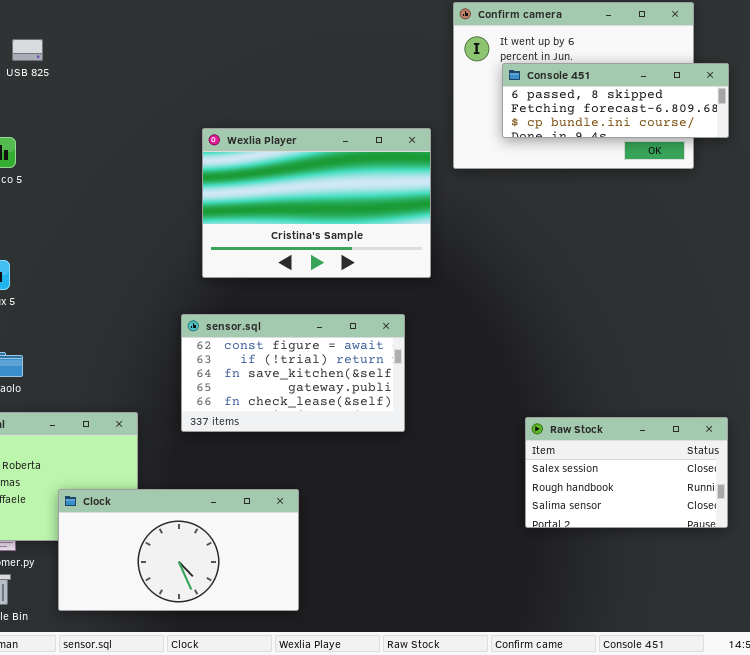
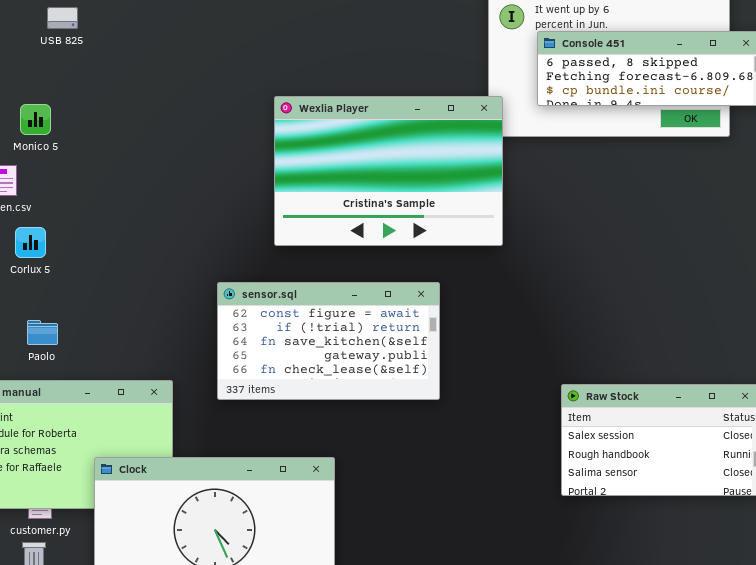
Wexlia Player: [202,128,431,278] -> [274,96,503,246], moved

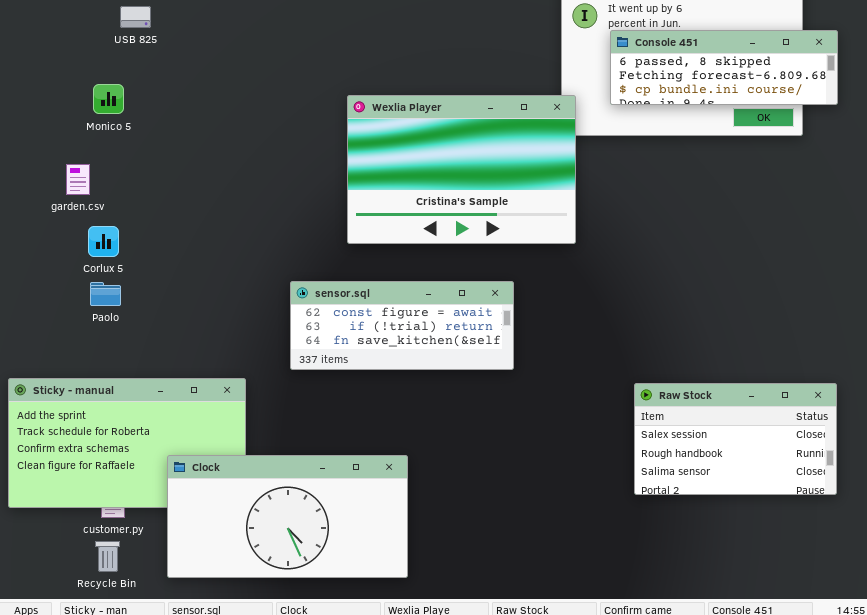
Monico 5: [20,104,51,135] -> [93,84,124,114], moved
sensor.sql: [217,282,440,400] -> [290,281,514,370], resized
Paolo: [27,320,58,345] -> [90,282,121,306], moved

